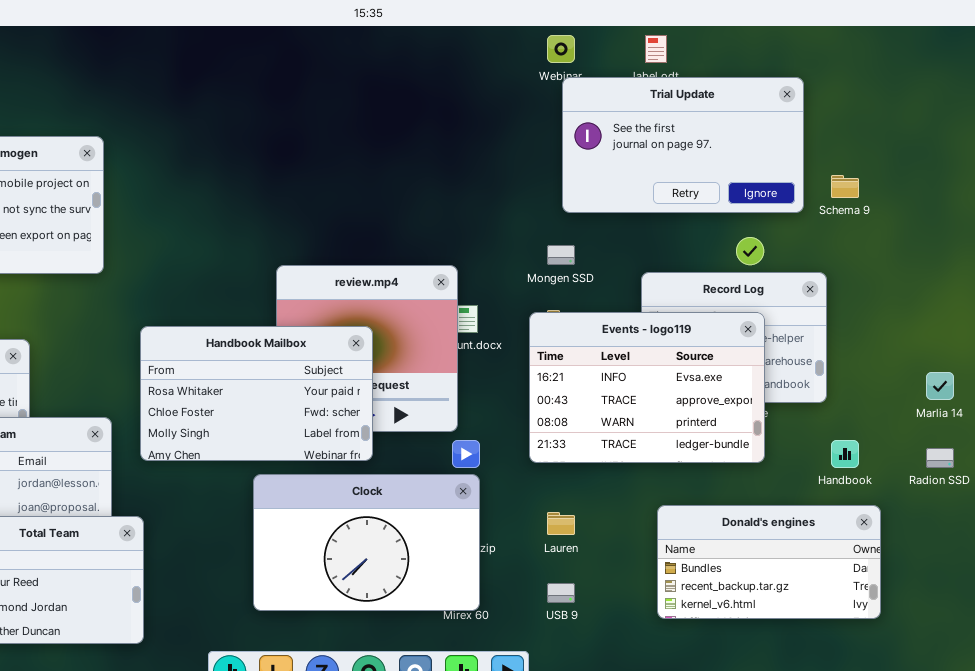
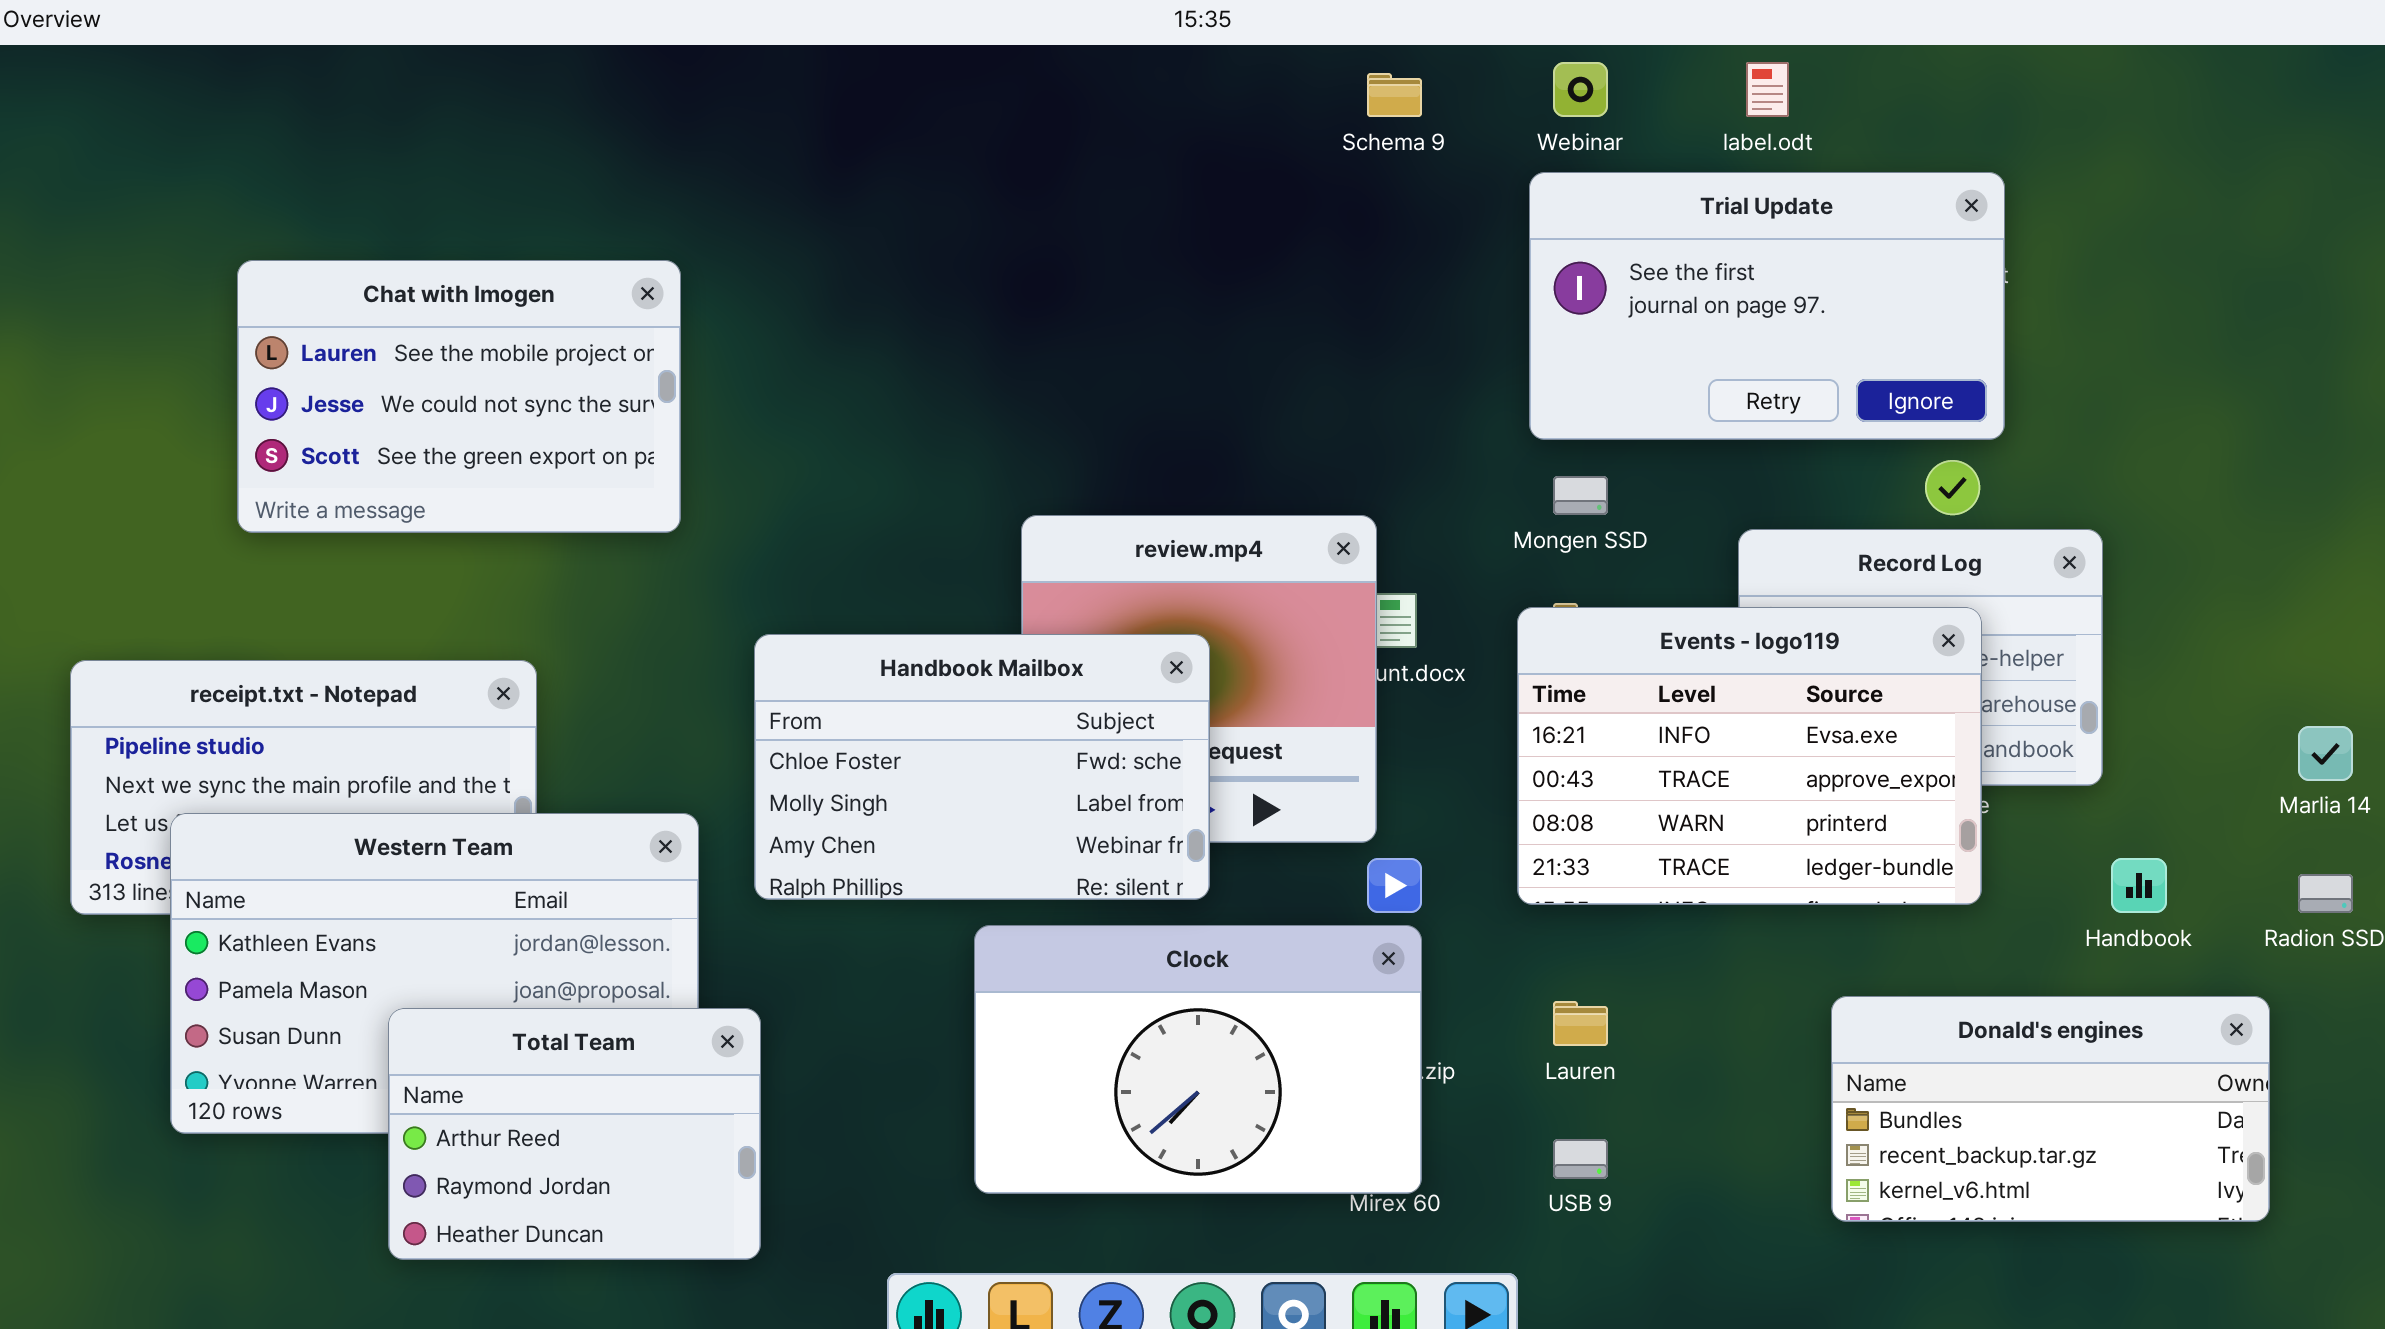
Trial Update: [562,77,804,213] -> [1529,172,2005,440], moved
Schema 9: [831,175,859,198] -> [1367,73,1422,117], moved
Handbook Mailbox: [140,326,373,461] -> [754,634,1210,900], scrolled down 1 row
Donald's engines: [657,505,881,619] -> [1831,996,2270,1222], moved

